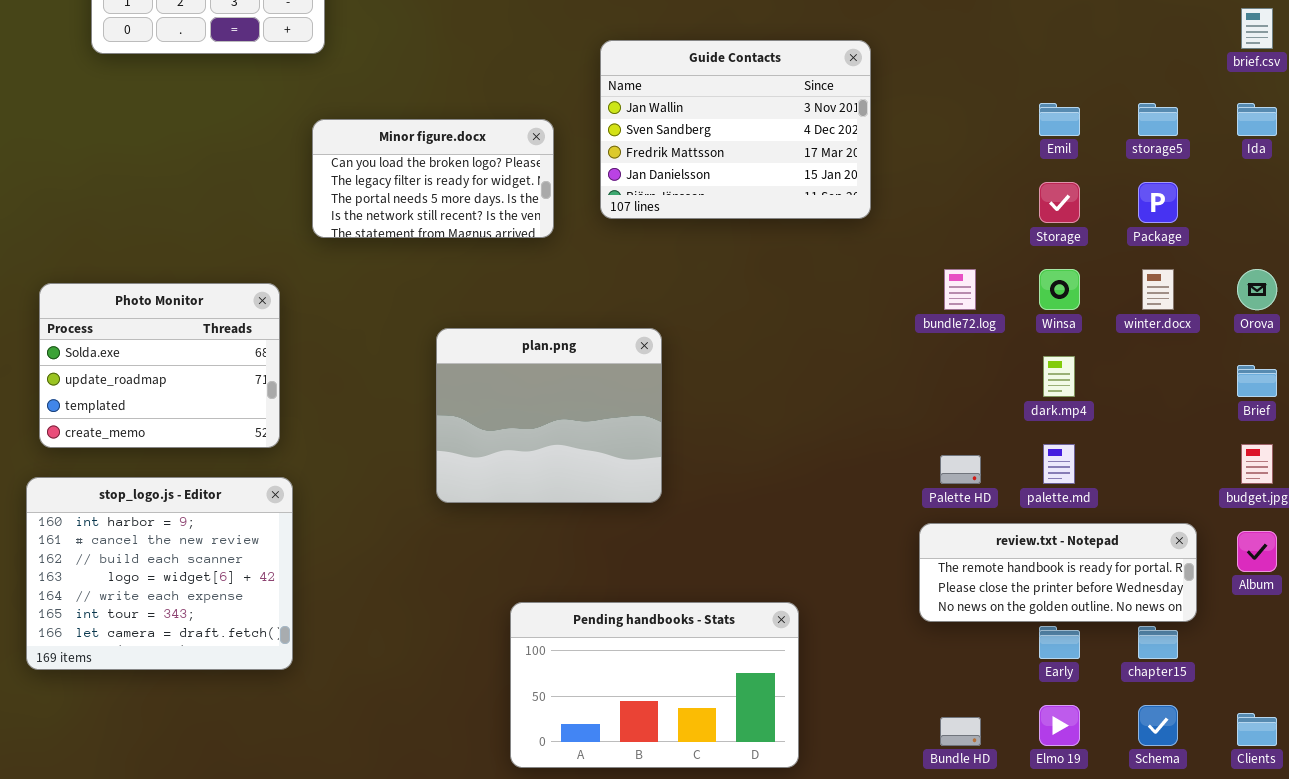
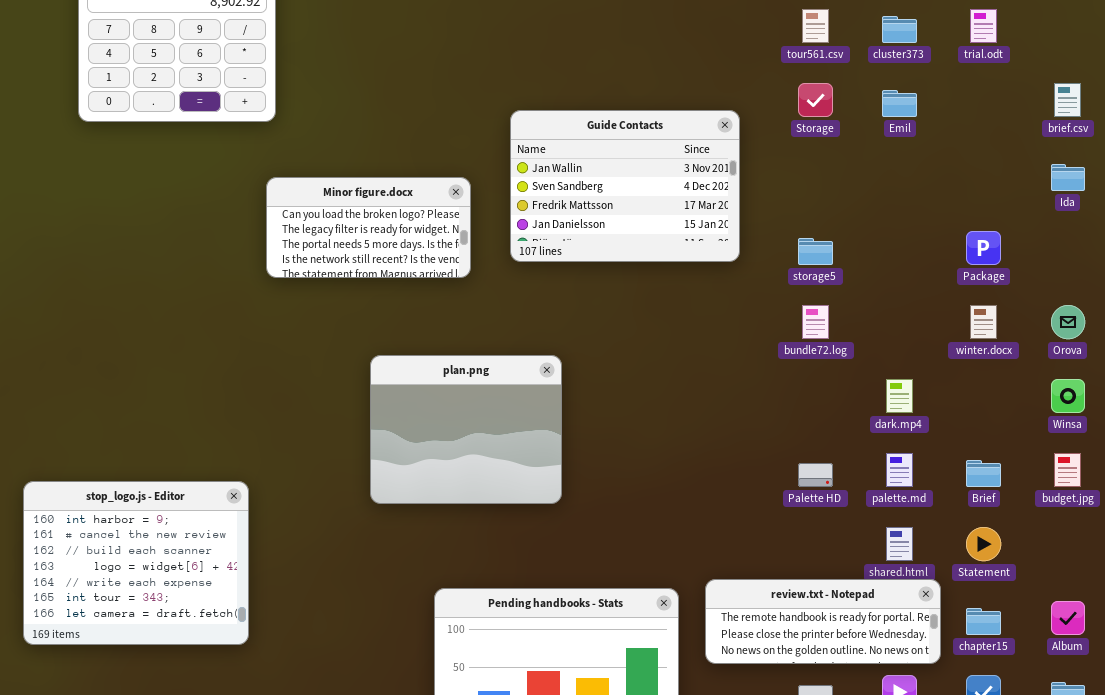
Emil: [1039,103,1080,136] -> [882,90,917,117], moved
storage5: [1138,103,1178,136] -> [798,238,833,265], moved
Storage: [1039,182,1080,223] -> [798,83,833,117], moved
Winsa: [1039,269,1080,310] -> [1051,379,1085,413], moved
Photo Monitor: [39,283,280,448] -> none, closed
Brief: [1237,365,1277,397] -> [966,460,1001,487], moved
review.txt - Notepad: [919,523,1197,622] -> [705,579,941,664], moved
Album: [1237,531,1277,572] -> [1051,601,1085,635], moved

